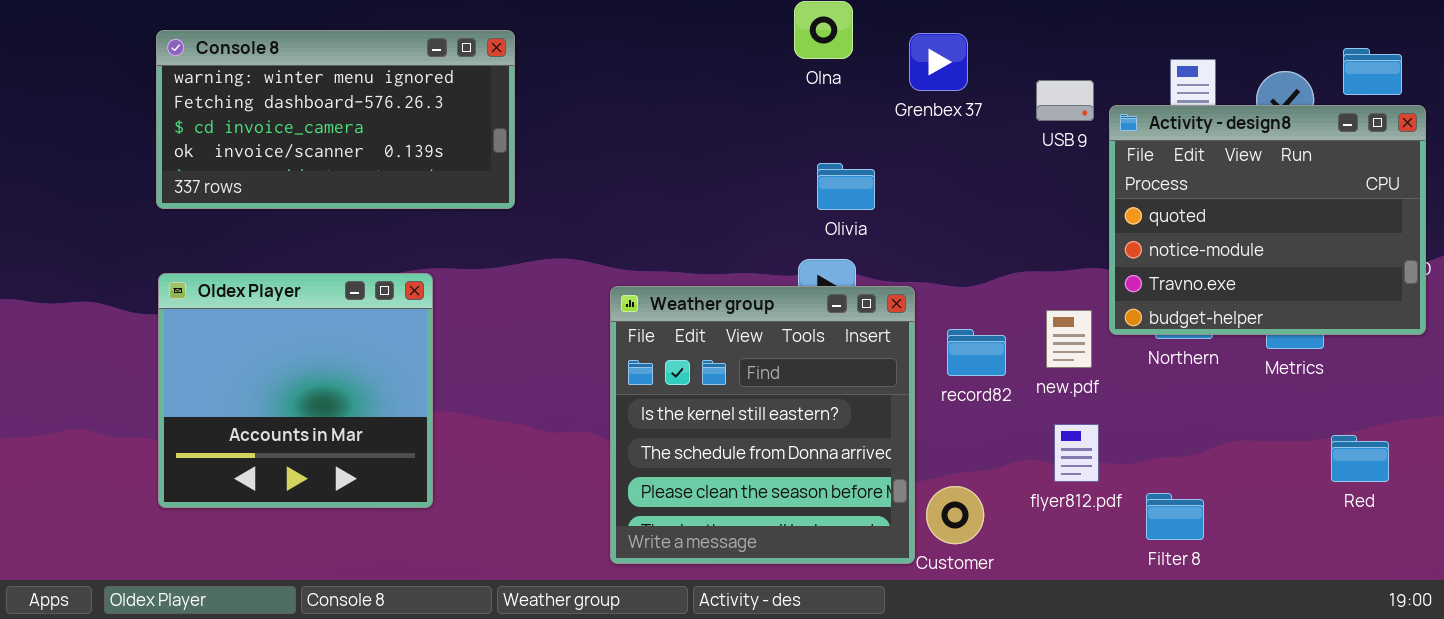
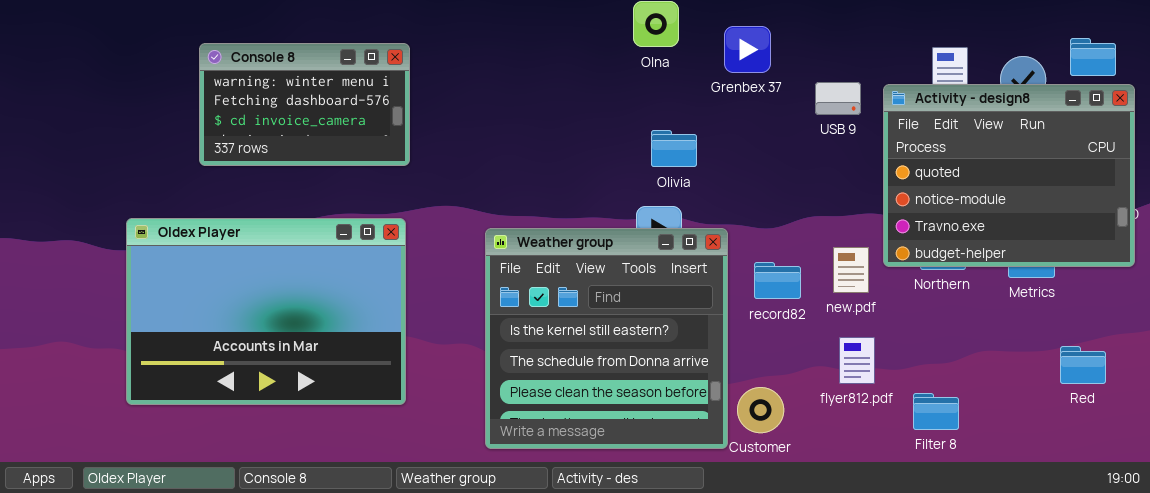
Console 8: [156,30,515,209] -> [199,43,410,166], resized
USB 9: [1036,80,1094,121] -> [815,82,861,115], moved
Oldex Player: [158,273,433,508] -> [126,218,406,405], resized

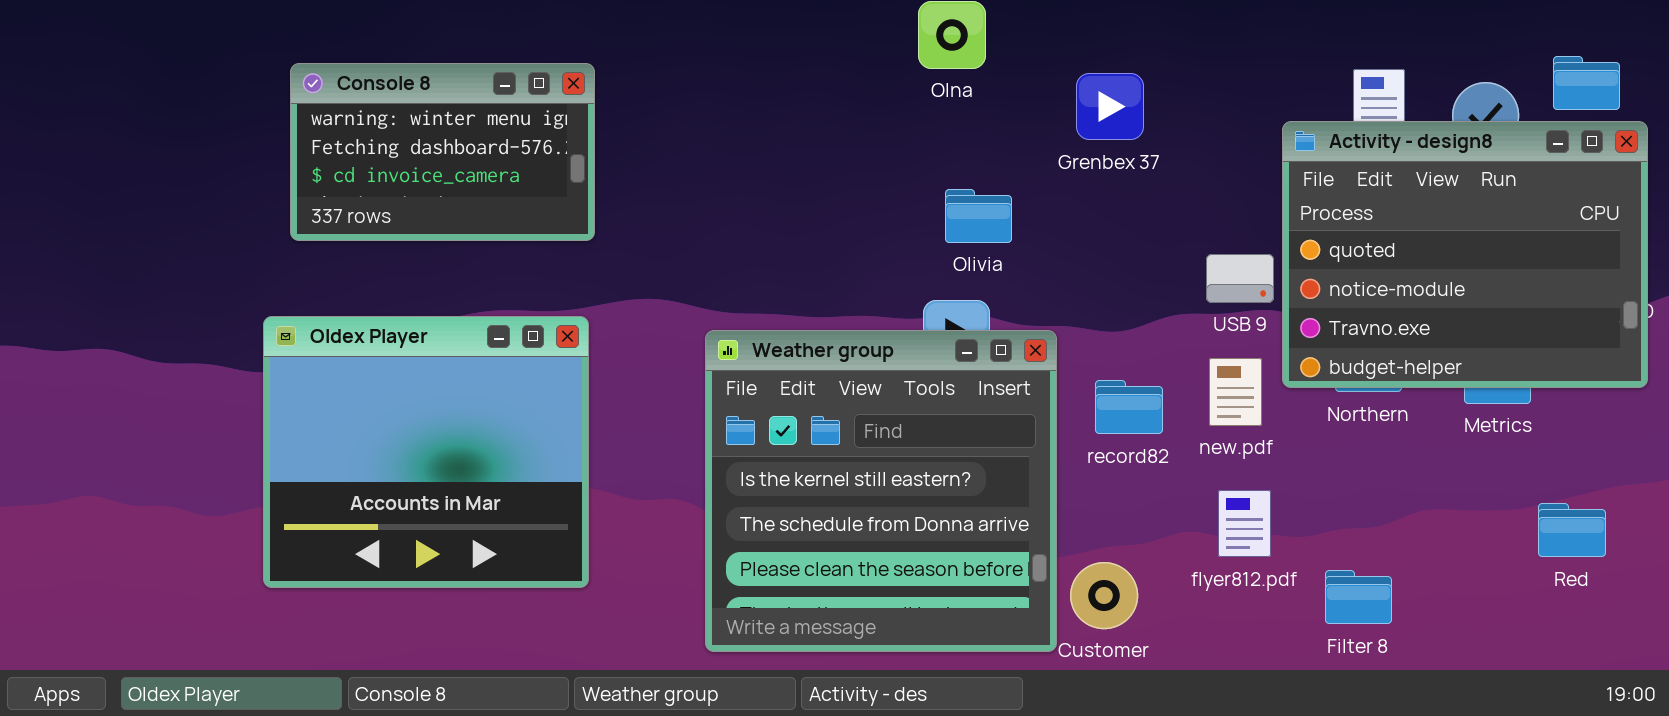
Grenbex 37: [724,26,771,73] -> [1076,73,1144,140], moved
USB 9: [815,82,861,115] -> [1206,254,1274,303], moved
Oldex Player: [126,218,406,405] -> [263,316,589,588], resized

